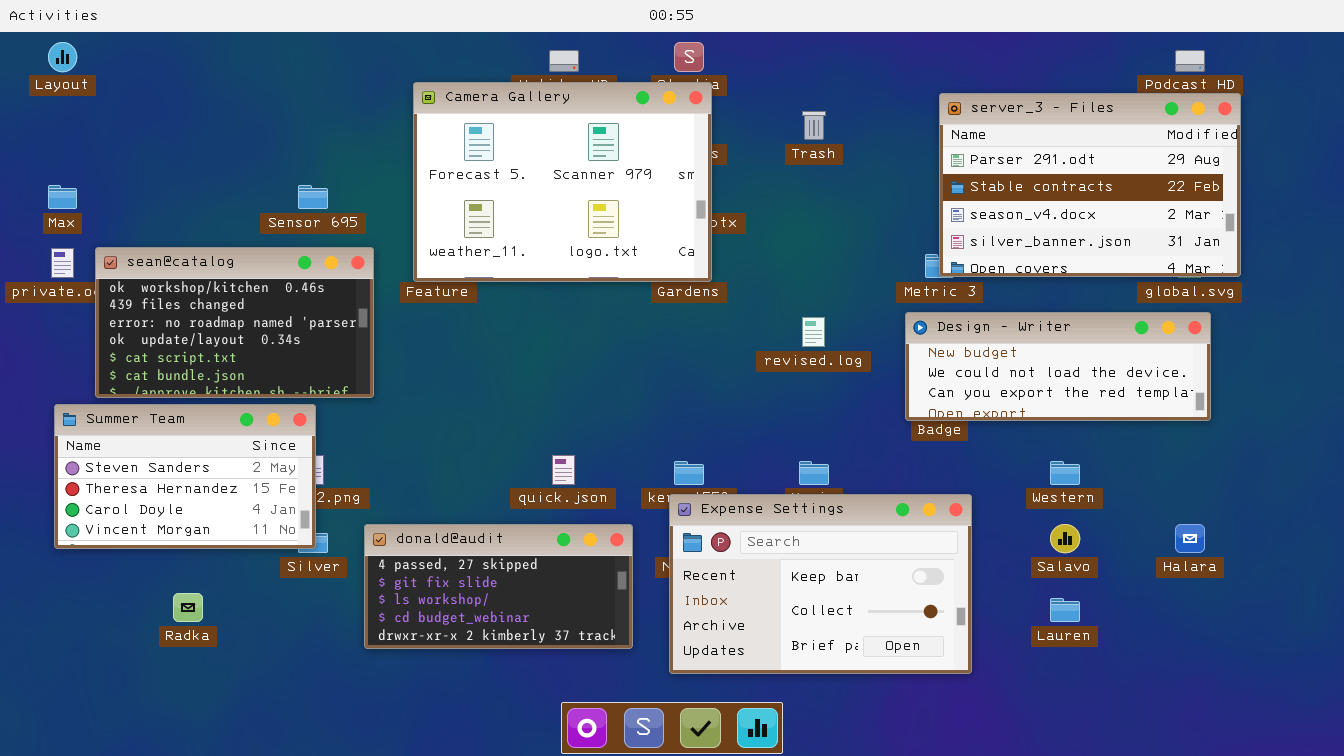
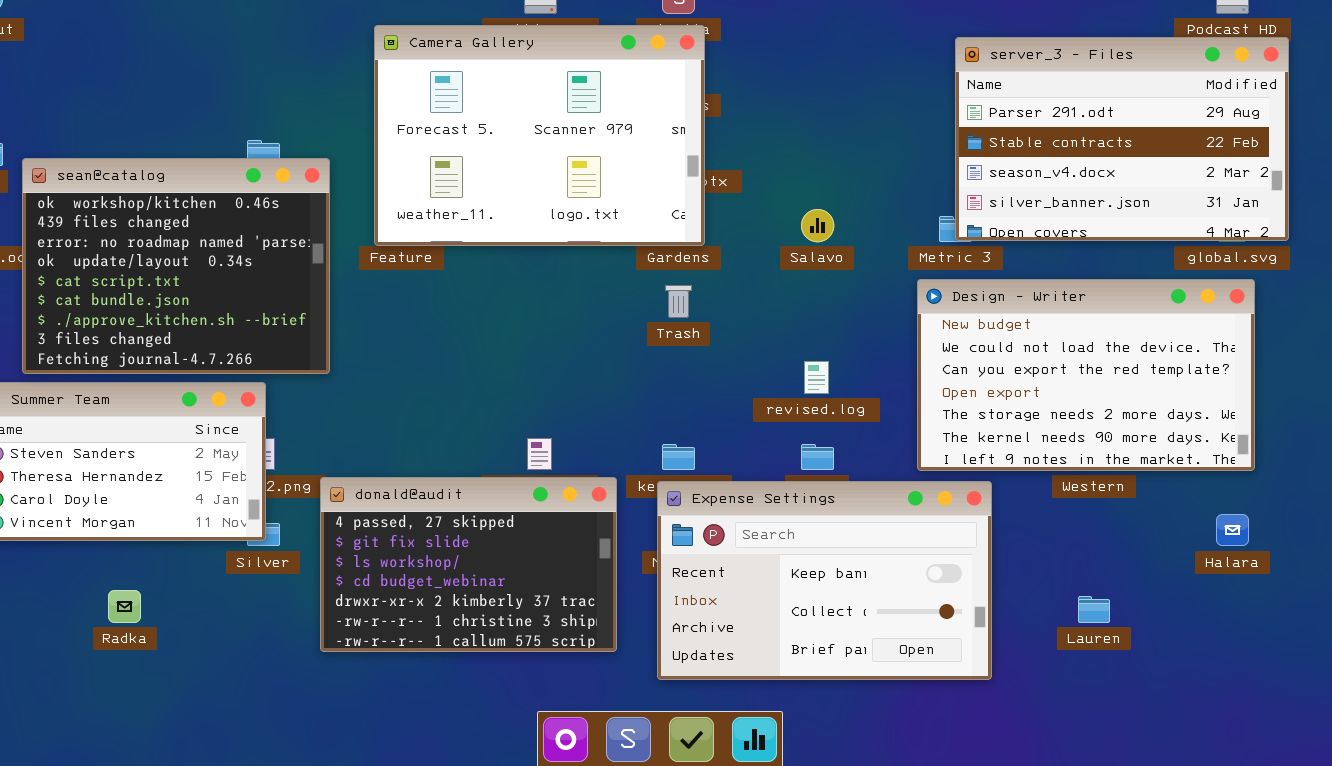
Trash: [802,111,826,140] -> [665,285,692,318], moved
sean@catalog: [95,247,374,398] -> [22,158,330,374], resized
Design - Writer: [905,312,1211,421] -> [917,279,1255,471], resized
revised.log: [802,317,825,347] -> [804,361,829,394], moved
donald@audit: [364,524,633,649] -> [320,477,617,652], resized
Salavo: [1050,524,1080,553] -> [801,209,834,242], moved

